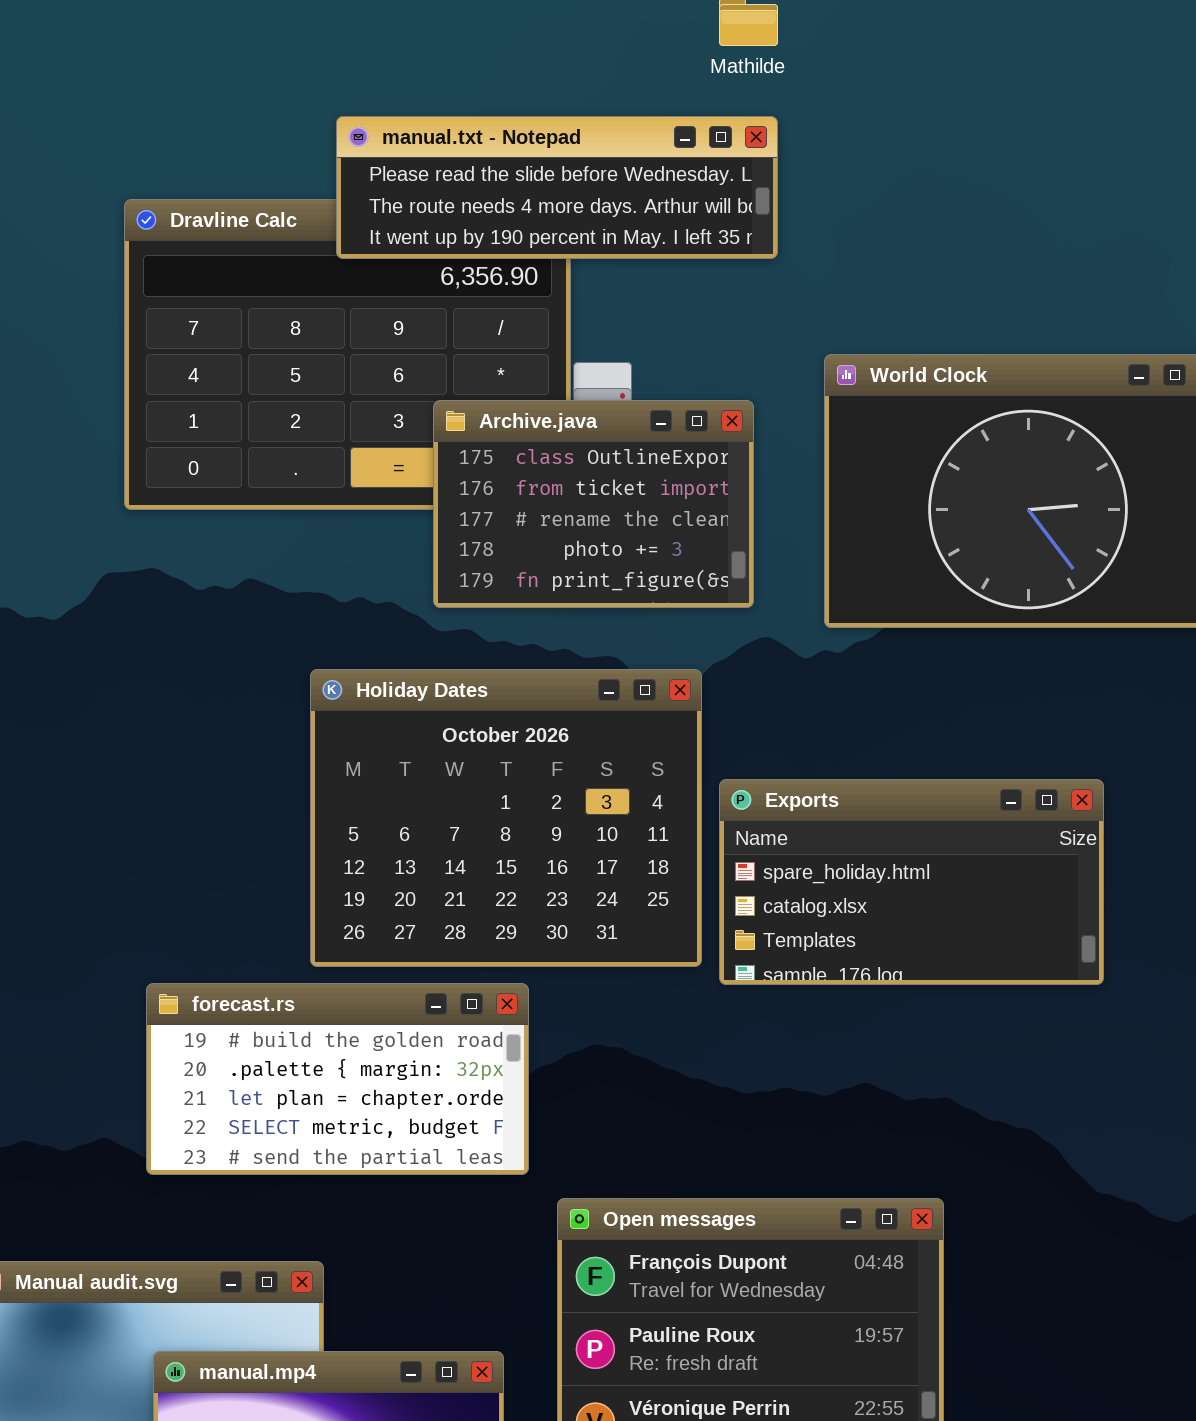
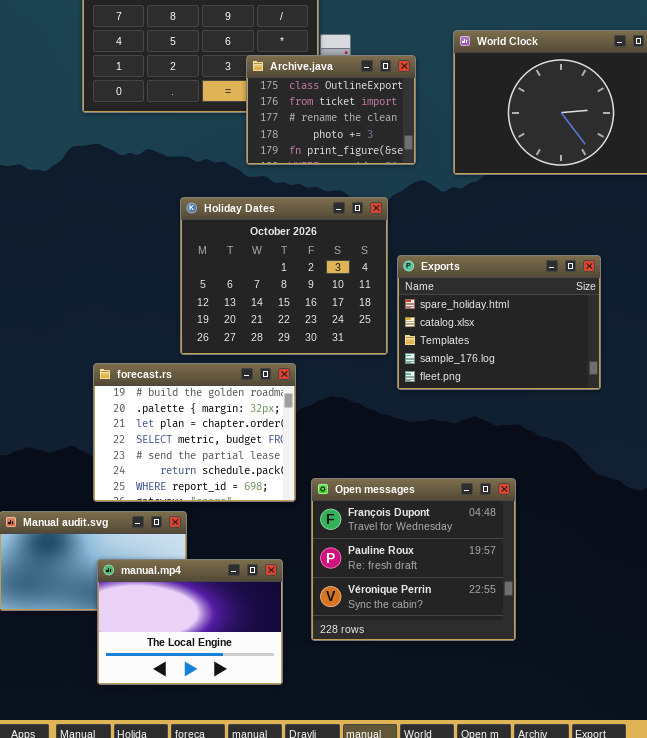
Exports: [719,779,1104,985] -> [397,255,601,390], resized
forecast.rs: [146,983,529,1175] -> [93,363,296,502], resized

